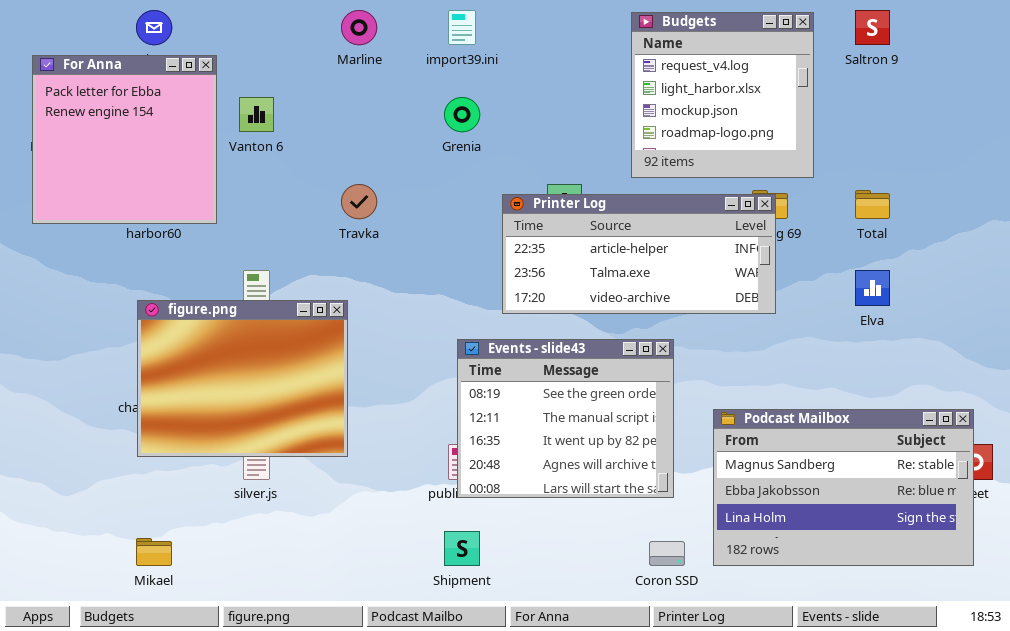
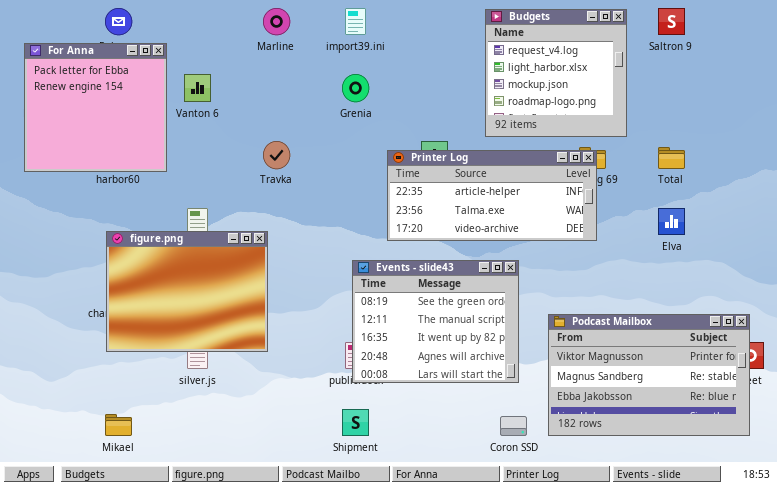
Podcast Mailbox: [713,409,974,566] -> [548,314,750,436], scrolled up 1 row

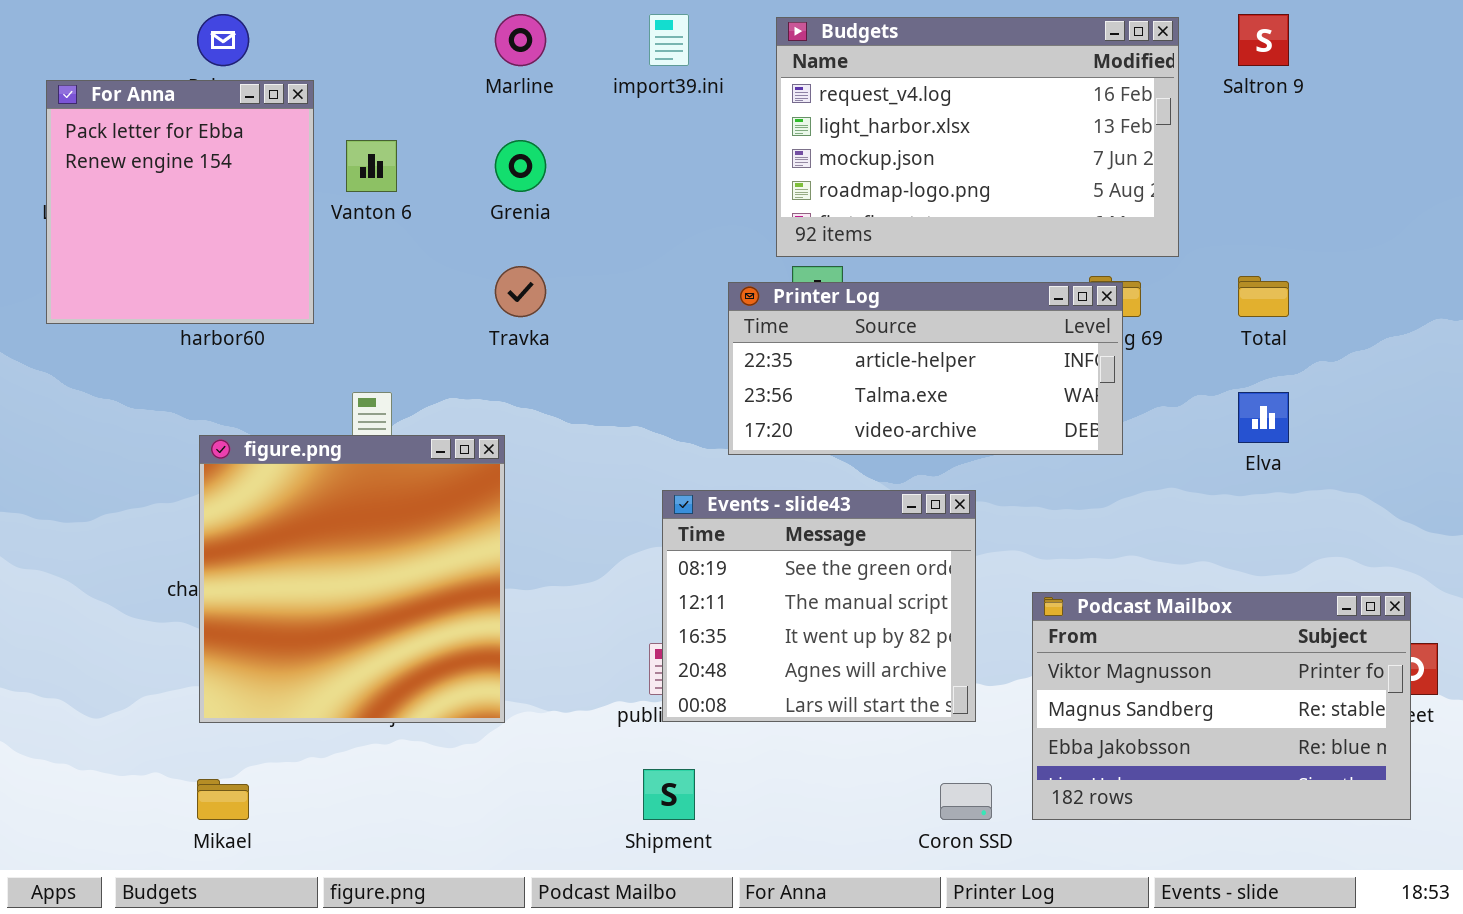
Budgets: [485,9,627,137] -> [776,17,1179,257], resized
Grenia: [342,74,369,102] -> [495,140,546,192], moved
figure.png: [106,231,268,352] -> [199,435,505,723], resized

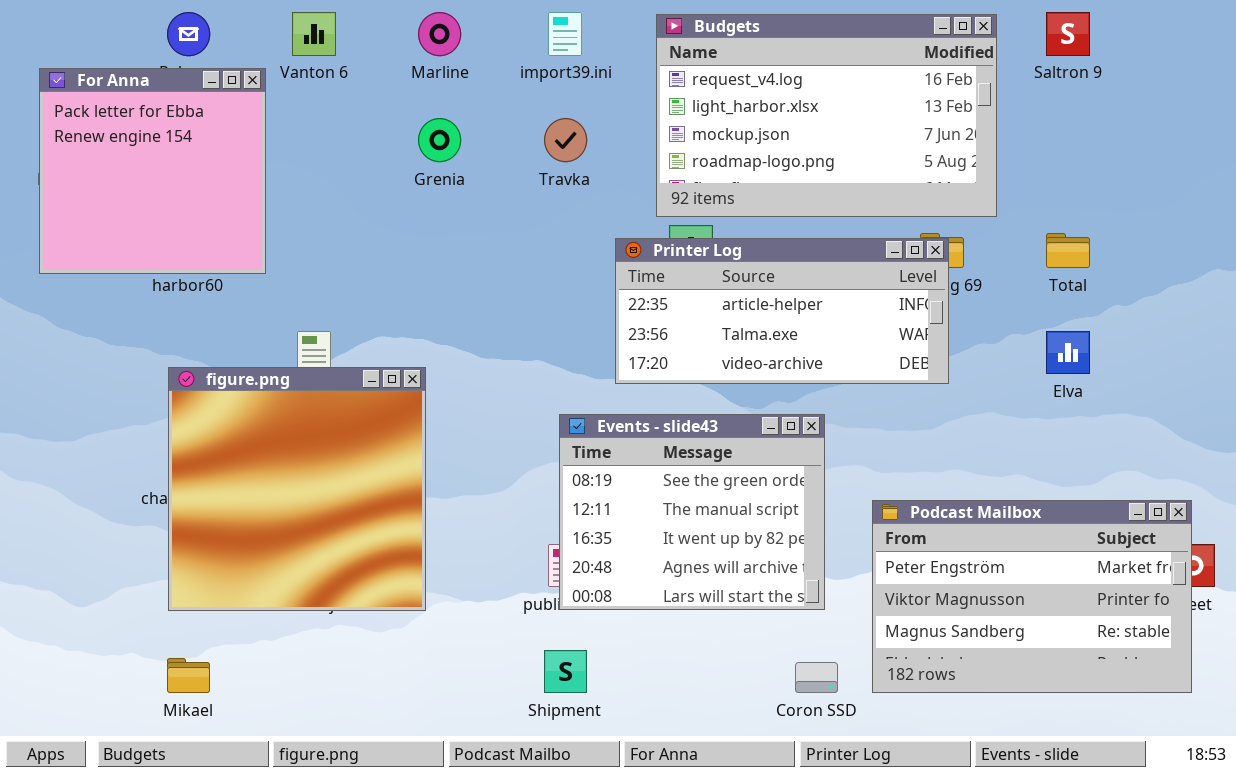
Vanton 6: [346,140,397,192] -> [292,12,336,56], moved
Travka: [495,266,546,317] -> [544,118,587,162], moved
Podcast Mailbox: [1032,592,1411,820] -> [872,500,1192,693], scrolled up 1 row

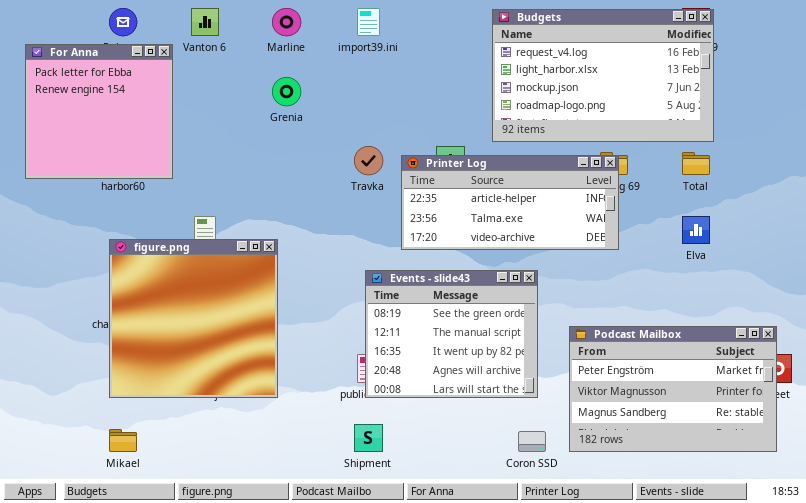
Budgets: [656,14,997,217] -> [492,9,714,142], moved
Travka: [544,118,587,162] -> [354,146,383,175], moved

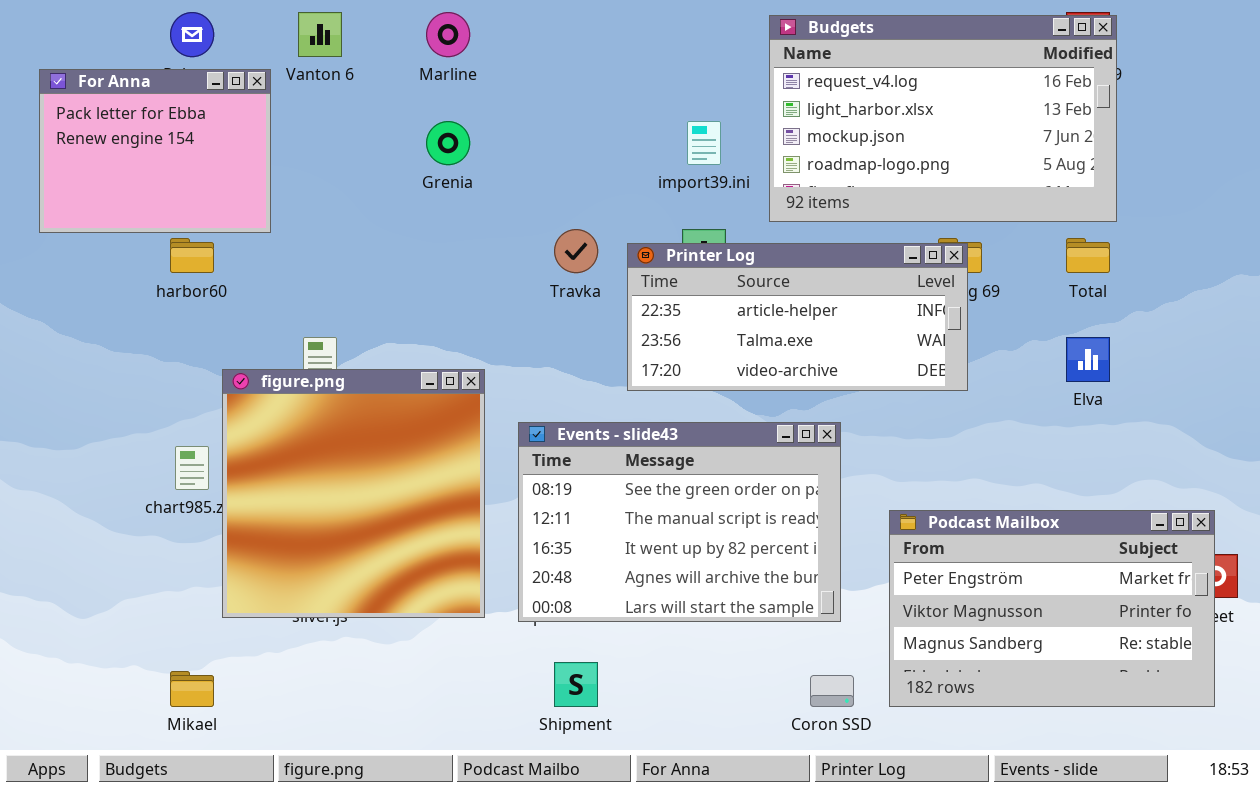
import39.ini: [357,8,380,36] -> [687,121,721,165], moved
For Anna: [25,44,173,179] -> [39,69,271,233], resized
figure.png: [109,239,278,398] -> [222,369,485,618], moved
Events - slide43: [365,270,538,398] -> [518,422,841,622], resized

